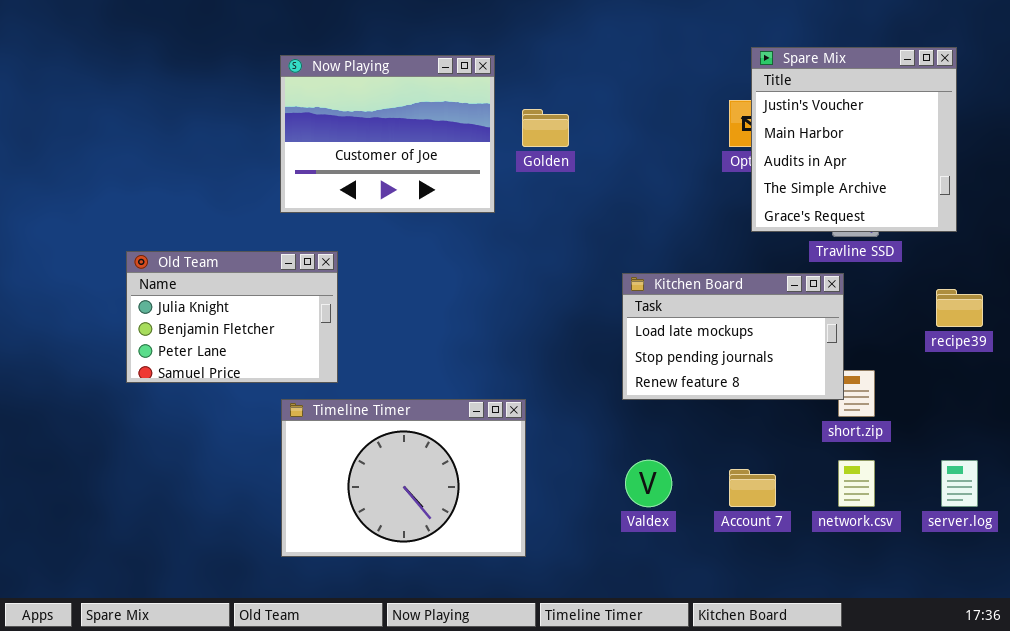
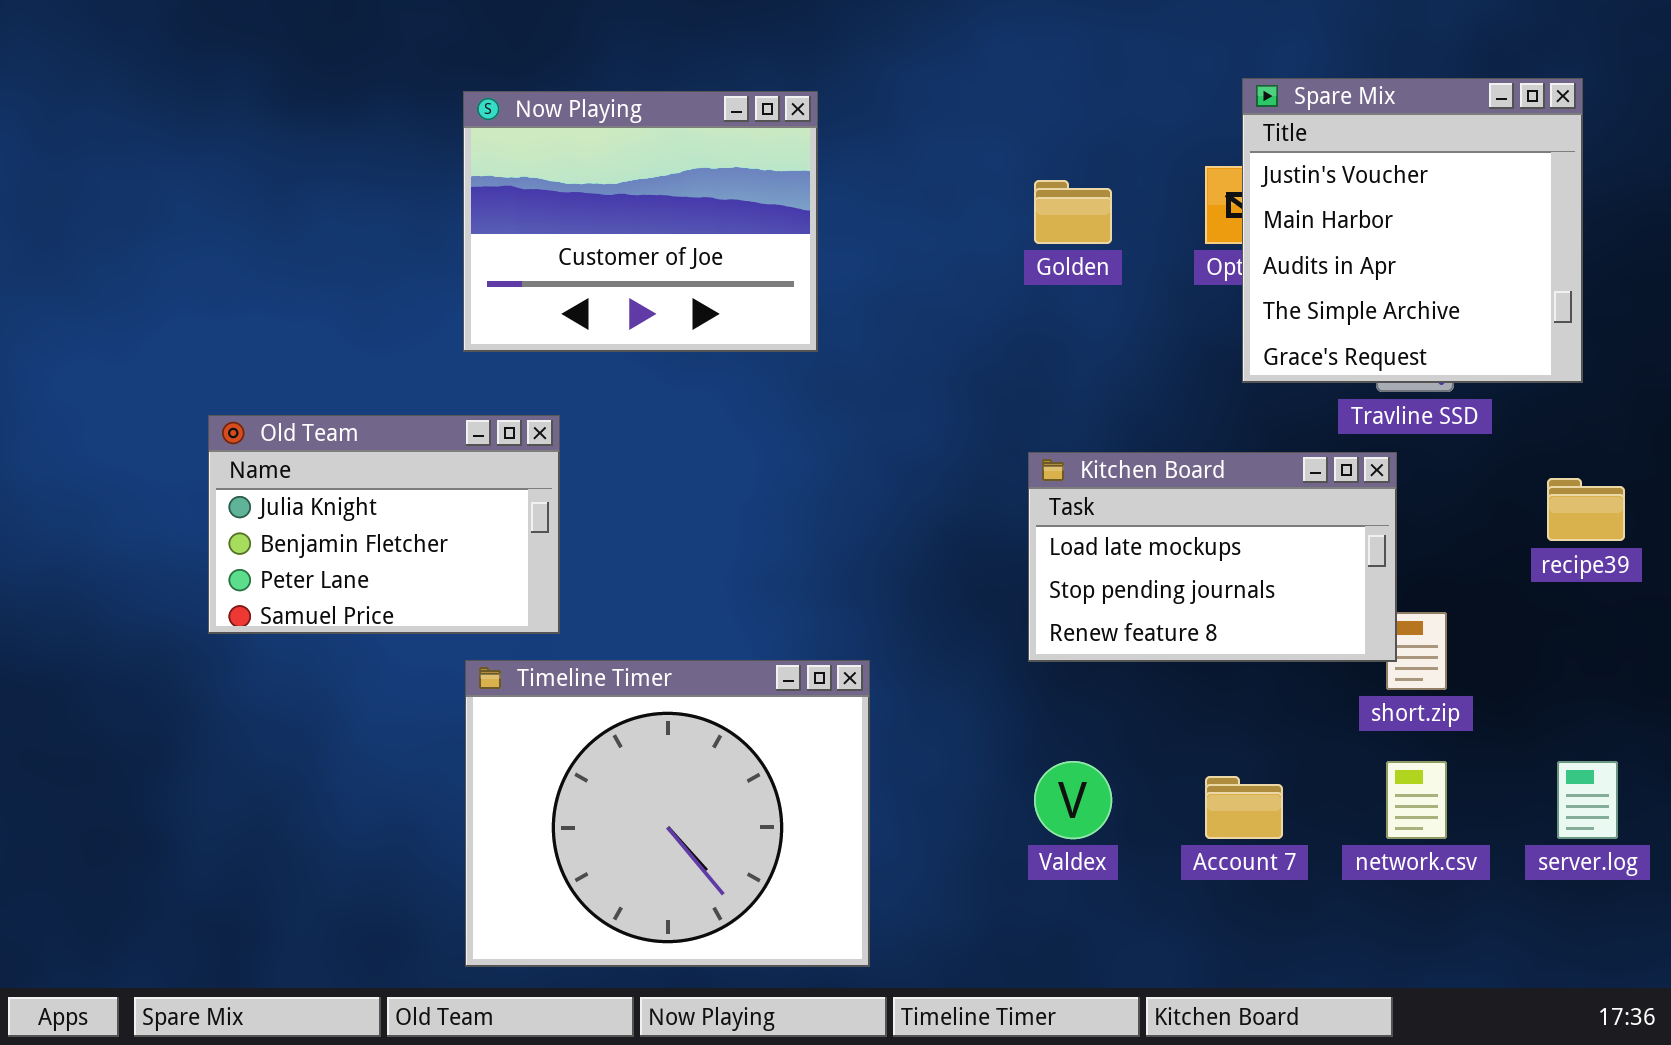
Golden: [522,109,569,147] -> [1034,180,1112,244], moved
Timeline Timer: [281,399,526,557] -> [465,660,870,967], resized

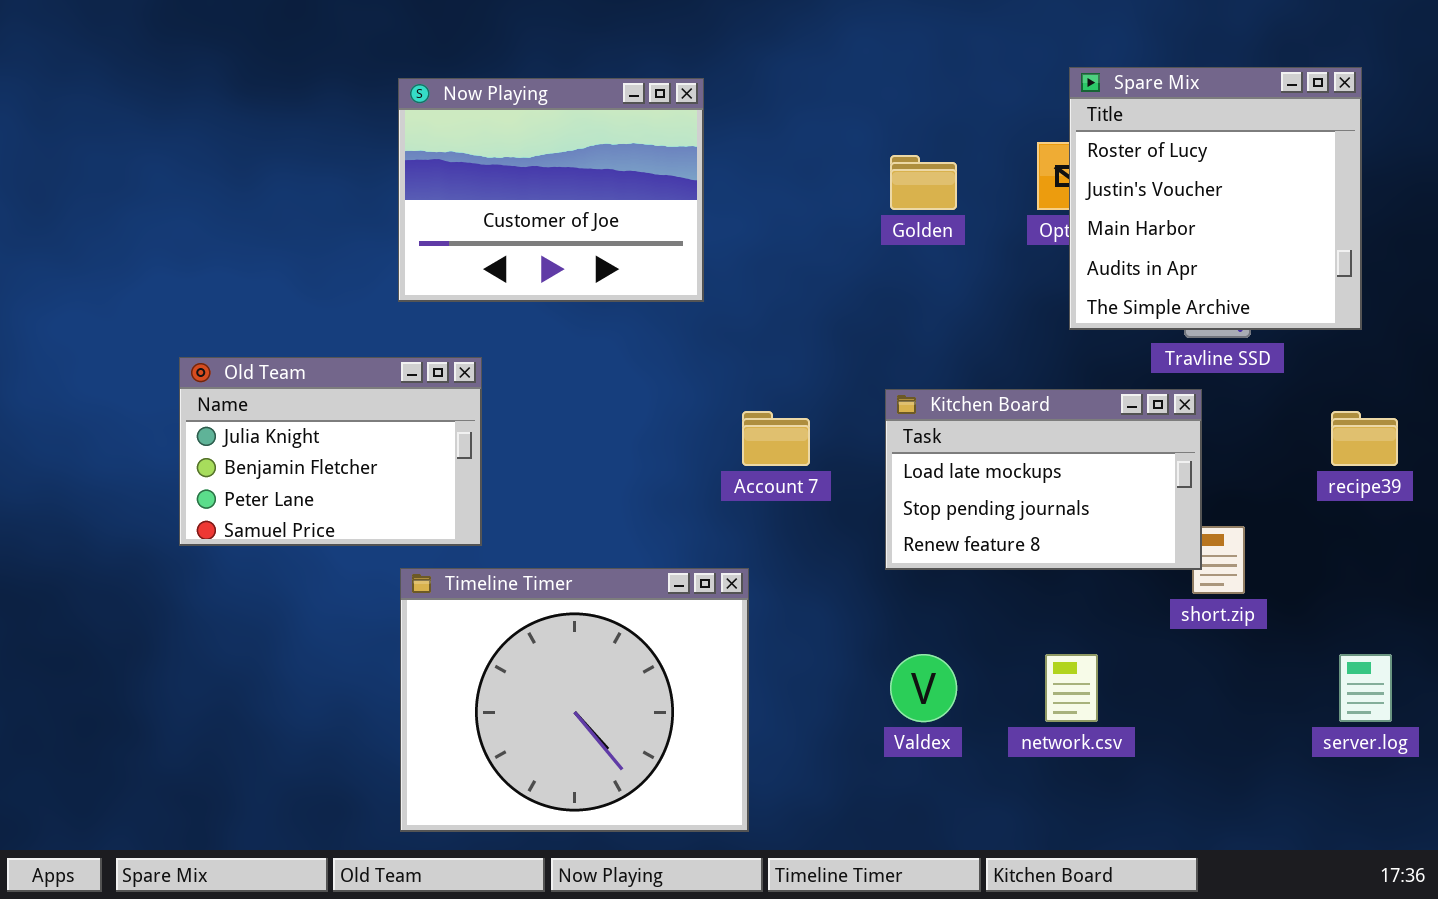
Spare Mix: [1242,78,1583,383] -> [1069,67,1362,330], scrolled up 1 row
network.csv: [1386,761,1447,839] -> [1045,654,1098,722], moved
Account 7: [1205,776,1283,839] -> [742,411,810,466], moved

